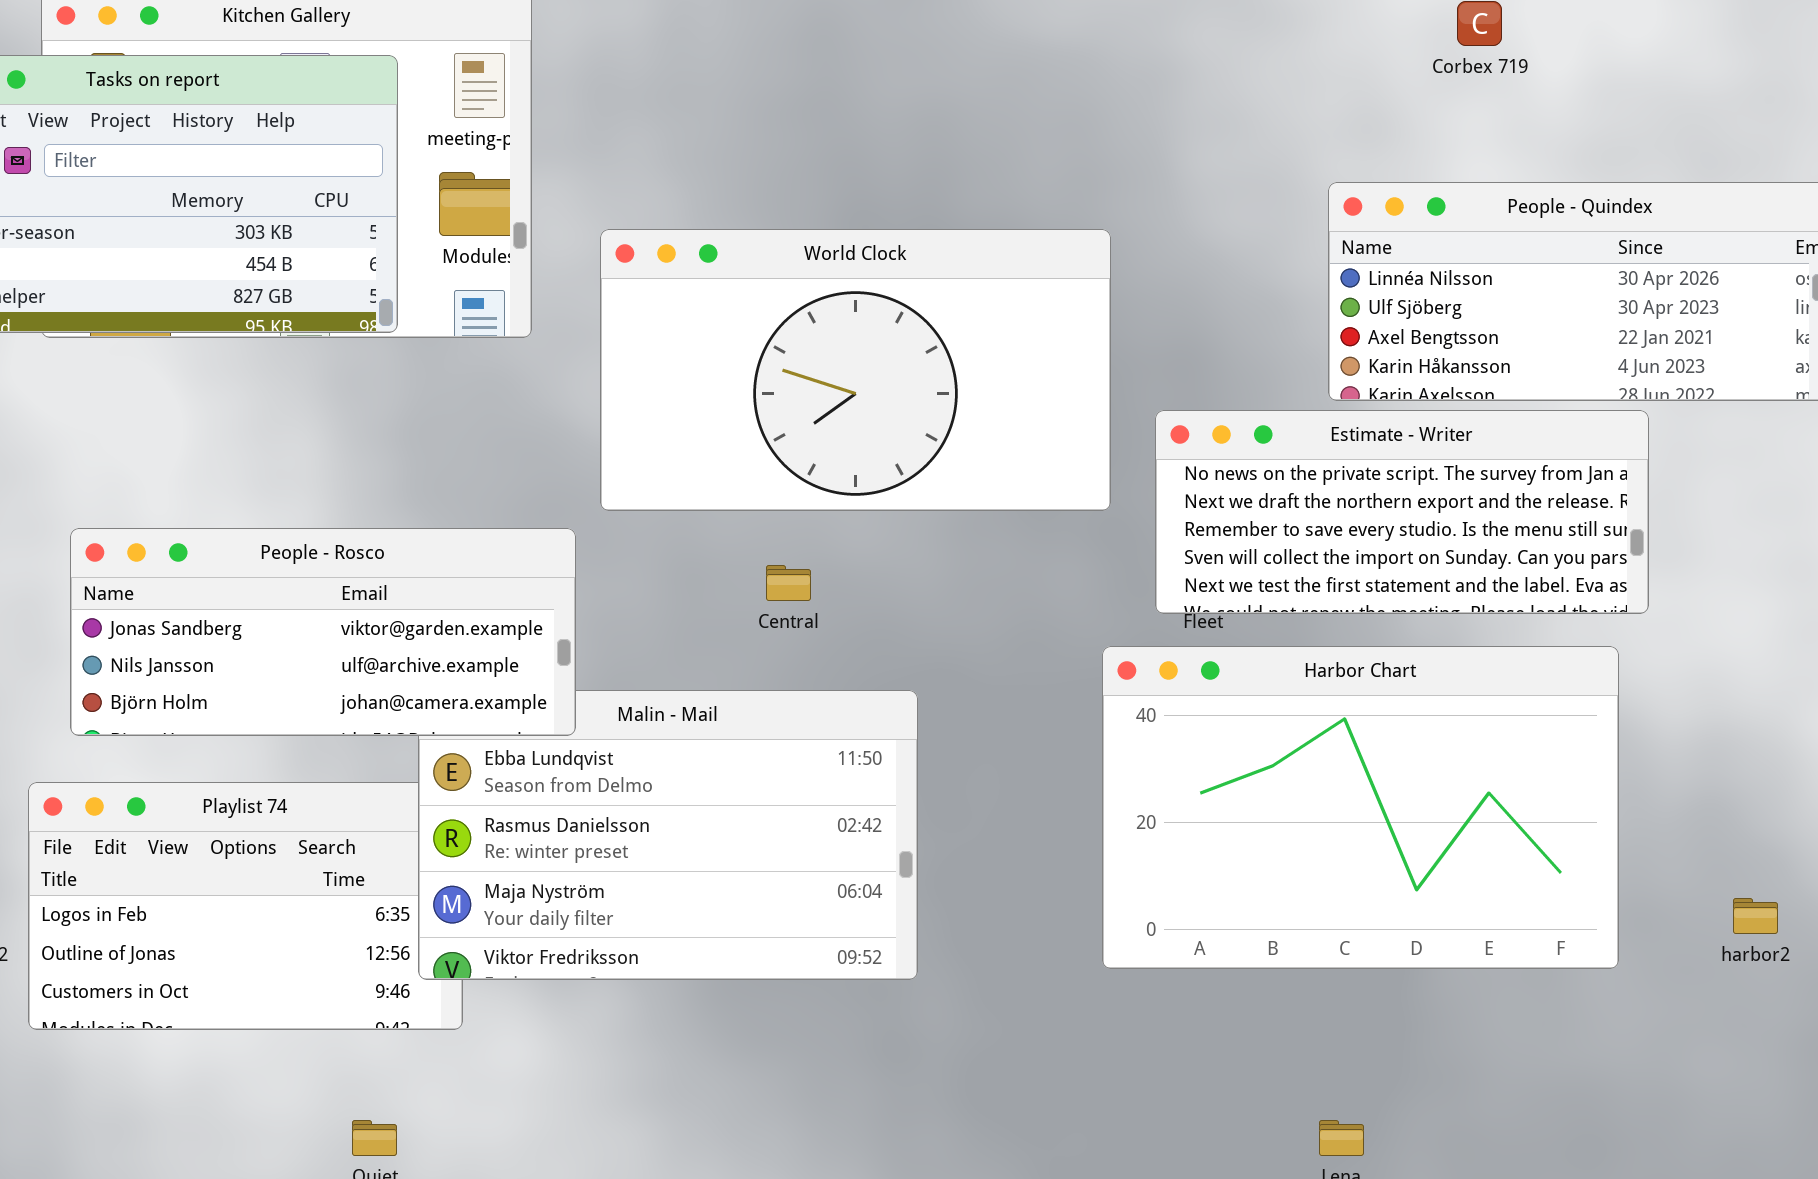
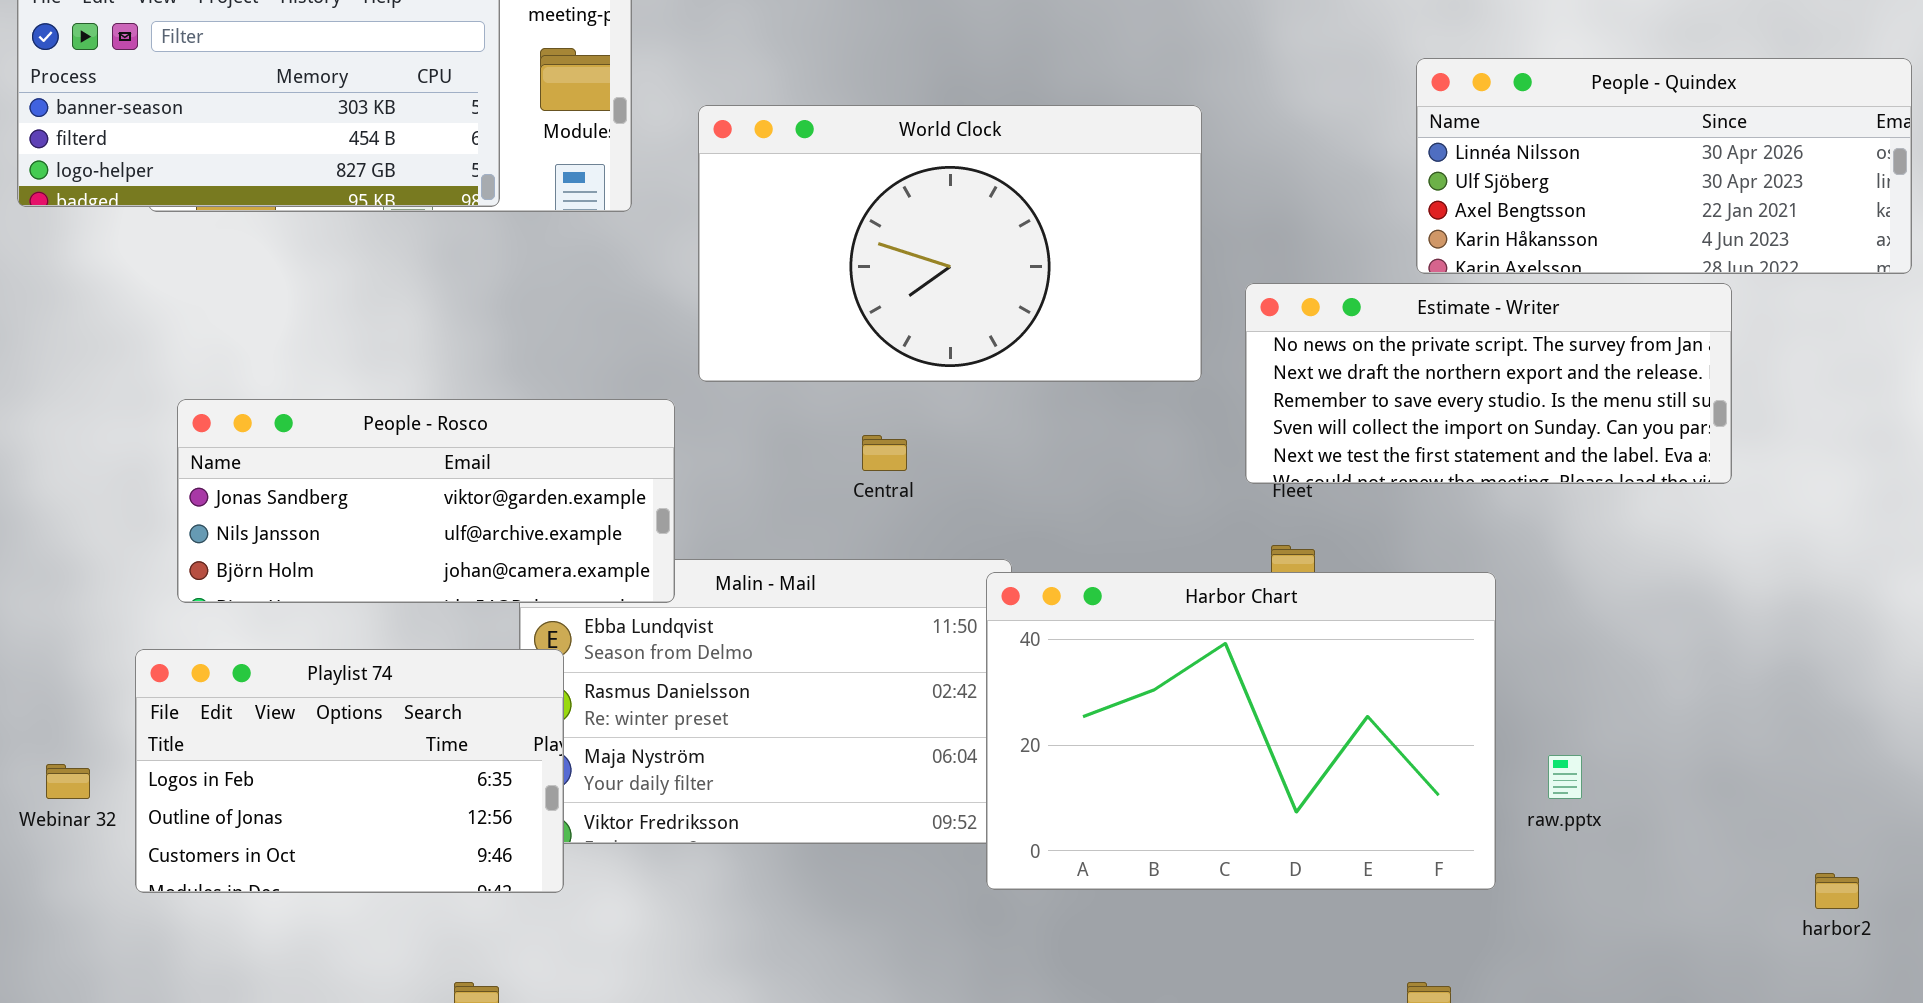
Harbor Chart: [1102,646,1619,969] -> [986,572,1496,890], moved
Playlist 74: [28,782,463,1030] -> [135,649,564,893], raised
harbor2: [1733,898,1778,934] -> [1815,873,1859,909], moved

